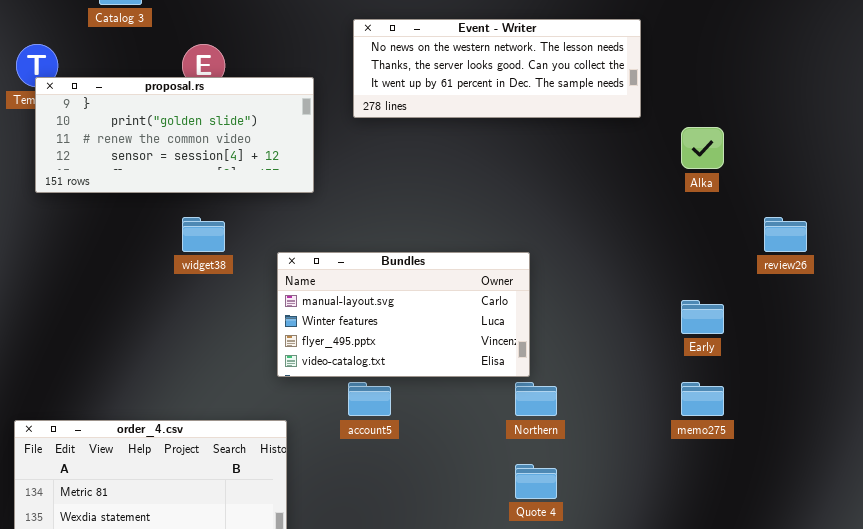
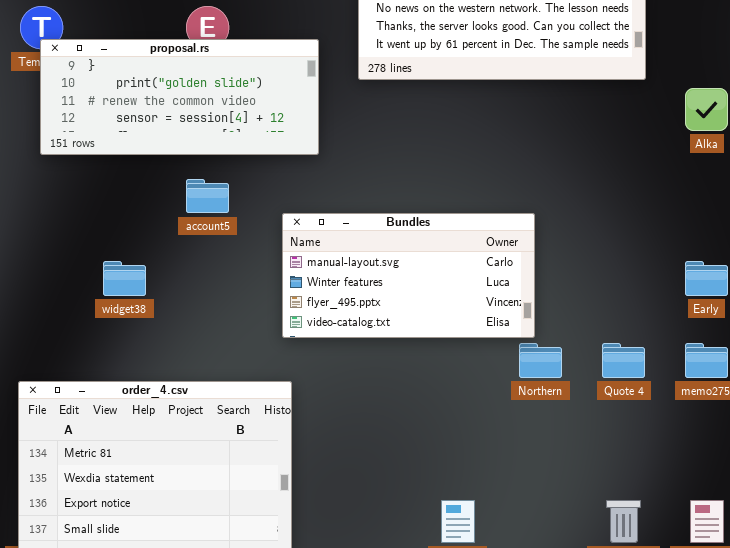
widget38: [182,217,225,252] -> [103,261,146,296], moved
account5: [348,382,391,416] -> [186,179,229,213], moved
Quote 4: [515,464,557,499] -> [602,343,645,378], moved

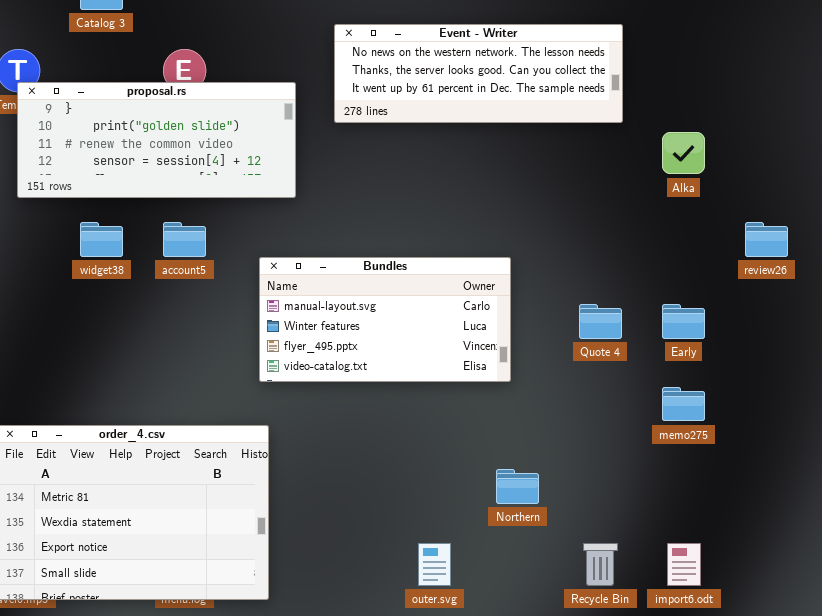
widget38: [103,261,146,296] -> [80,222,123,257], moved
Northern: [519,343,562,378] -> [496,469,539,504], moved
Quote 4: [602,343,645,378] -> [579,304,622,339], moved

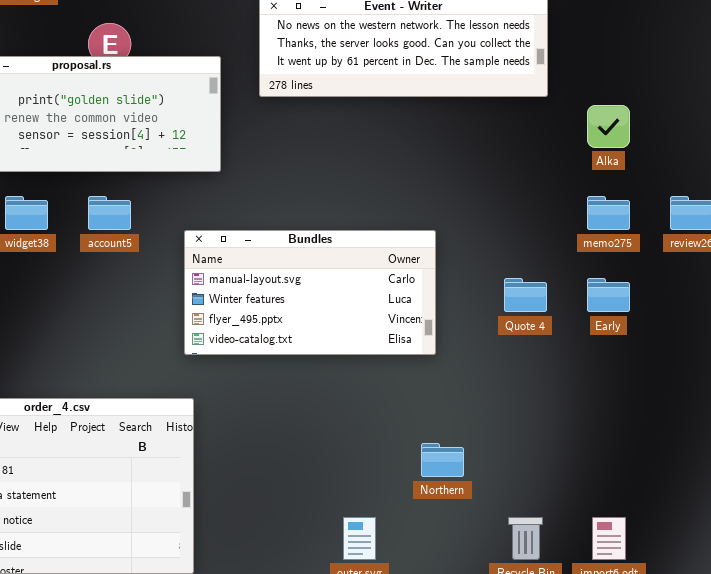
memo275: [662,387,705,421] -> [587,196,630,230], moved

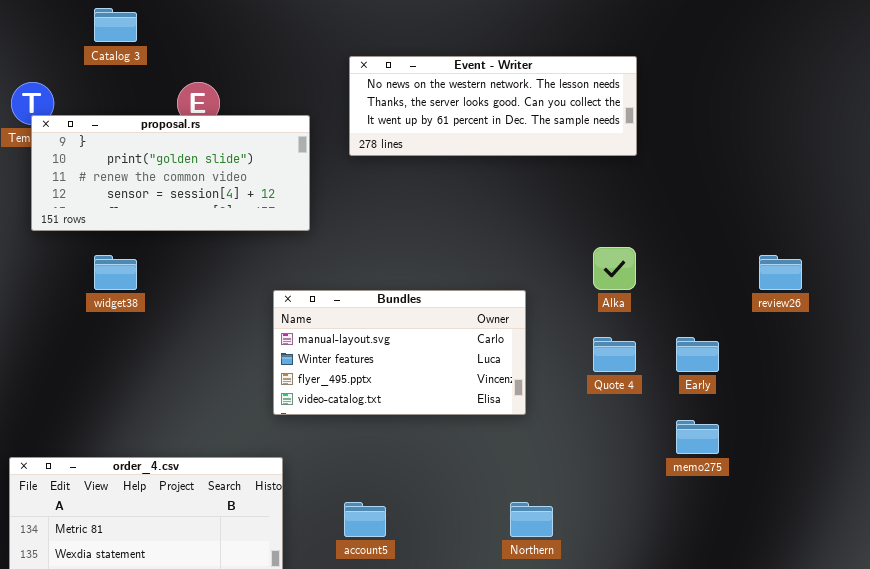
Alka: [587,105,630,148] -> [593,247,636,290], moved
account5: [88,196,131,230] -> [344,502,386,537], moved
memo275: [587,196,630,230] -> [676,420,719,454], moved

